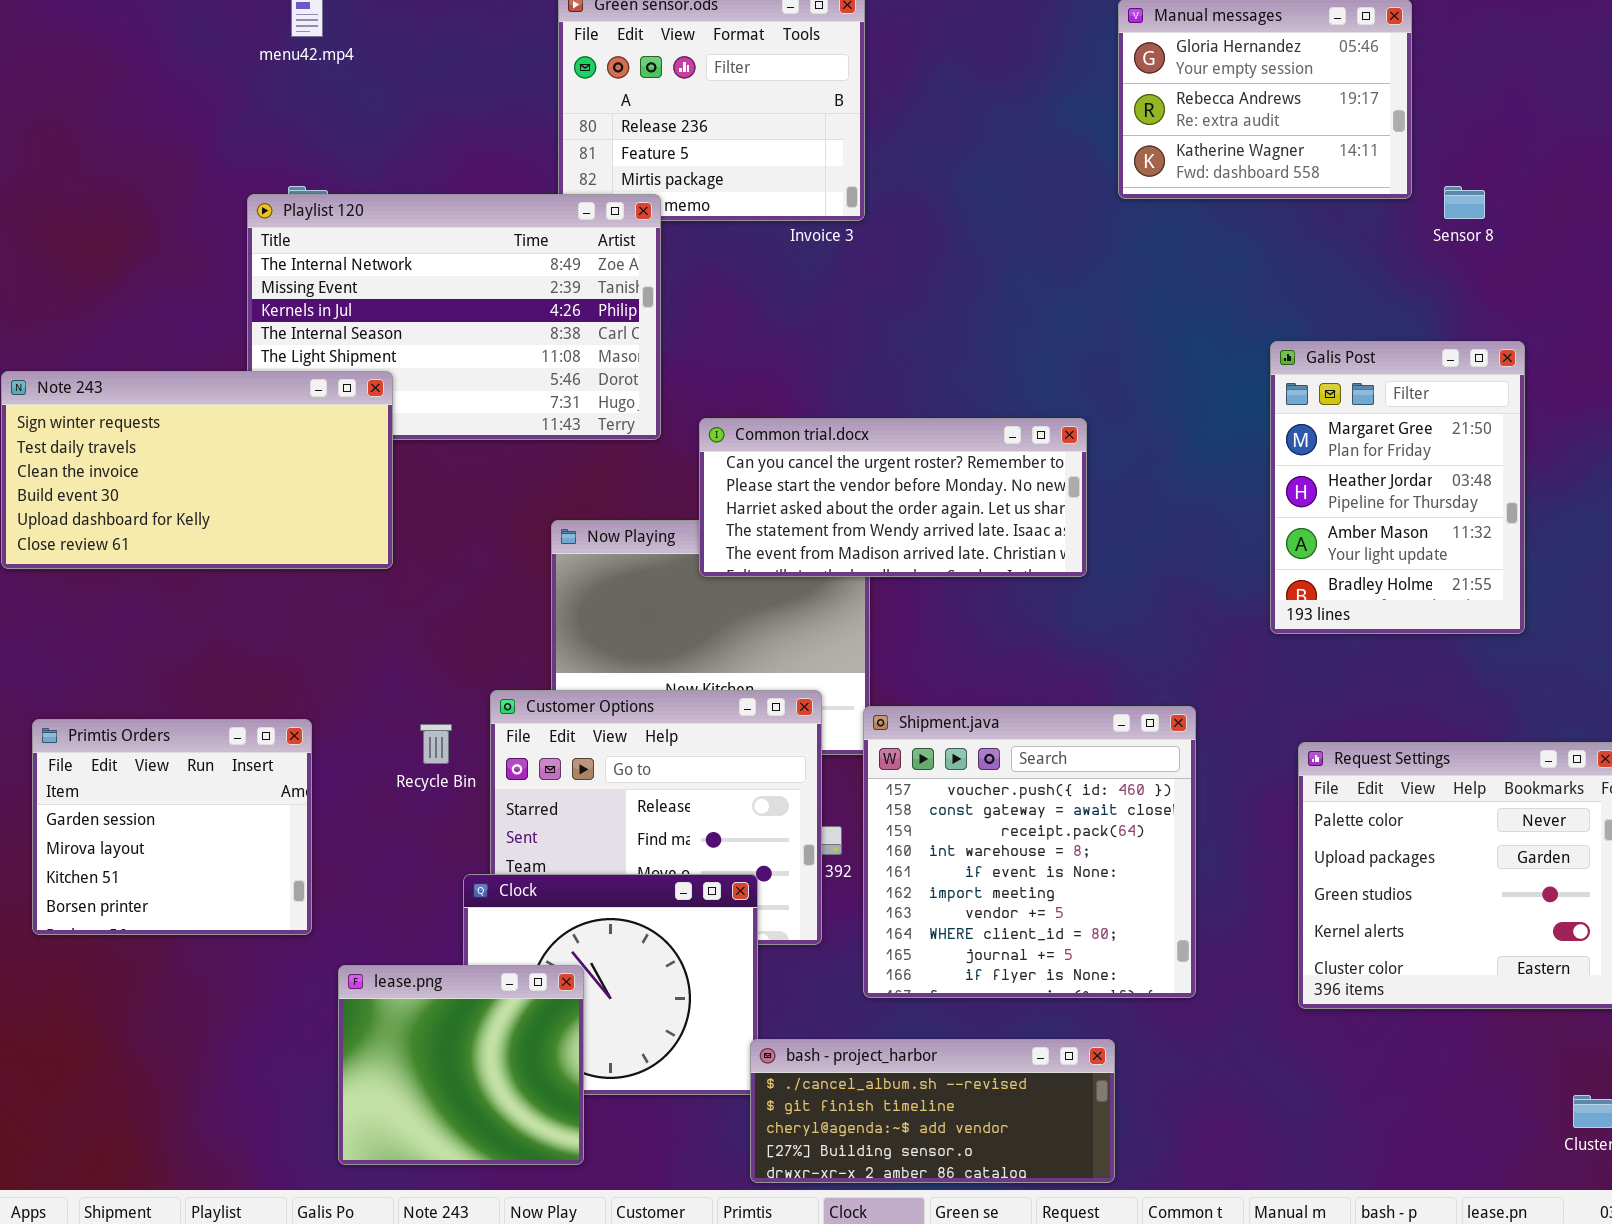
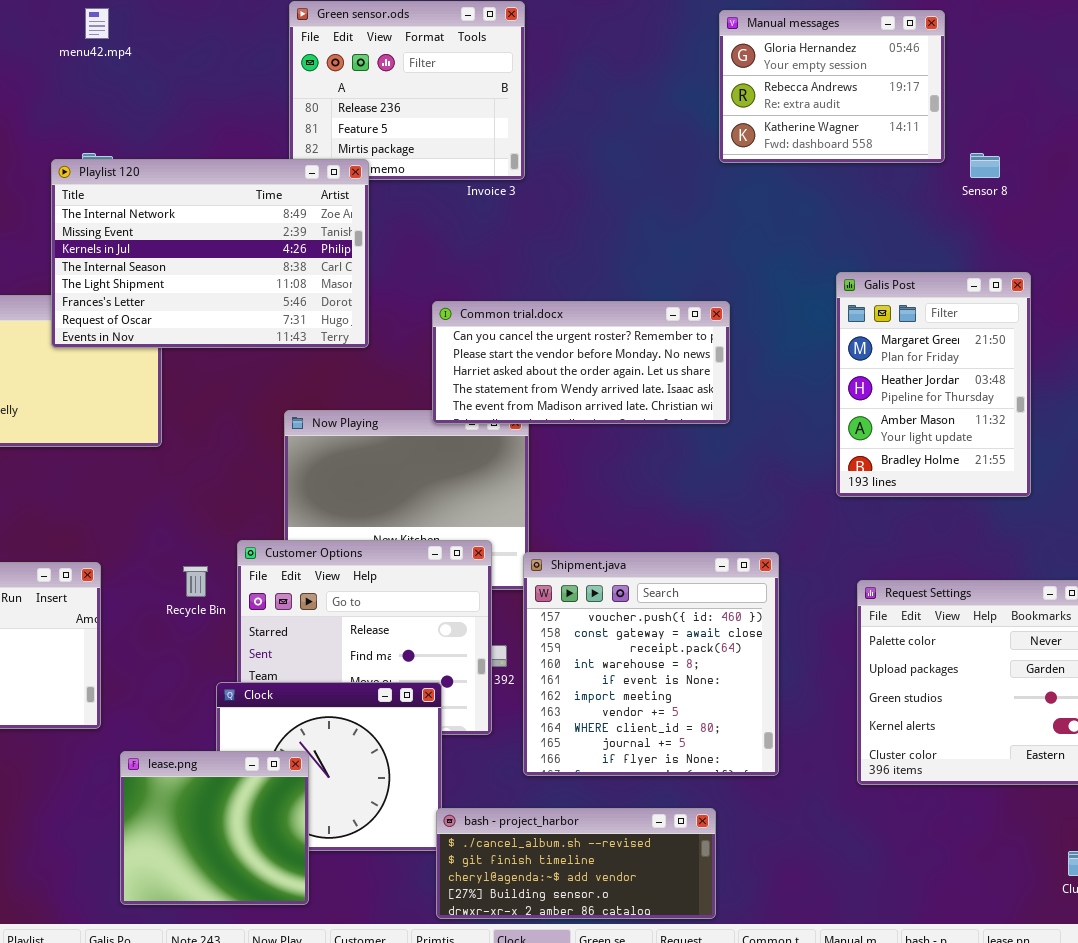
Playlist 120: [247,194,661,440] -> [51,159,369,348], raised
Common trial.docx: [699,418,1087,577] -> [432,301,730,424], moved

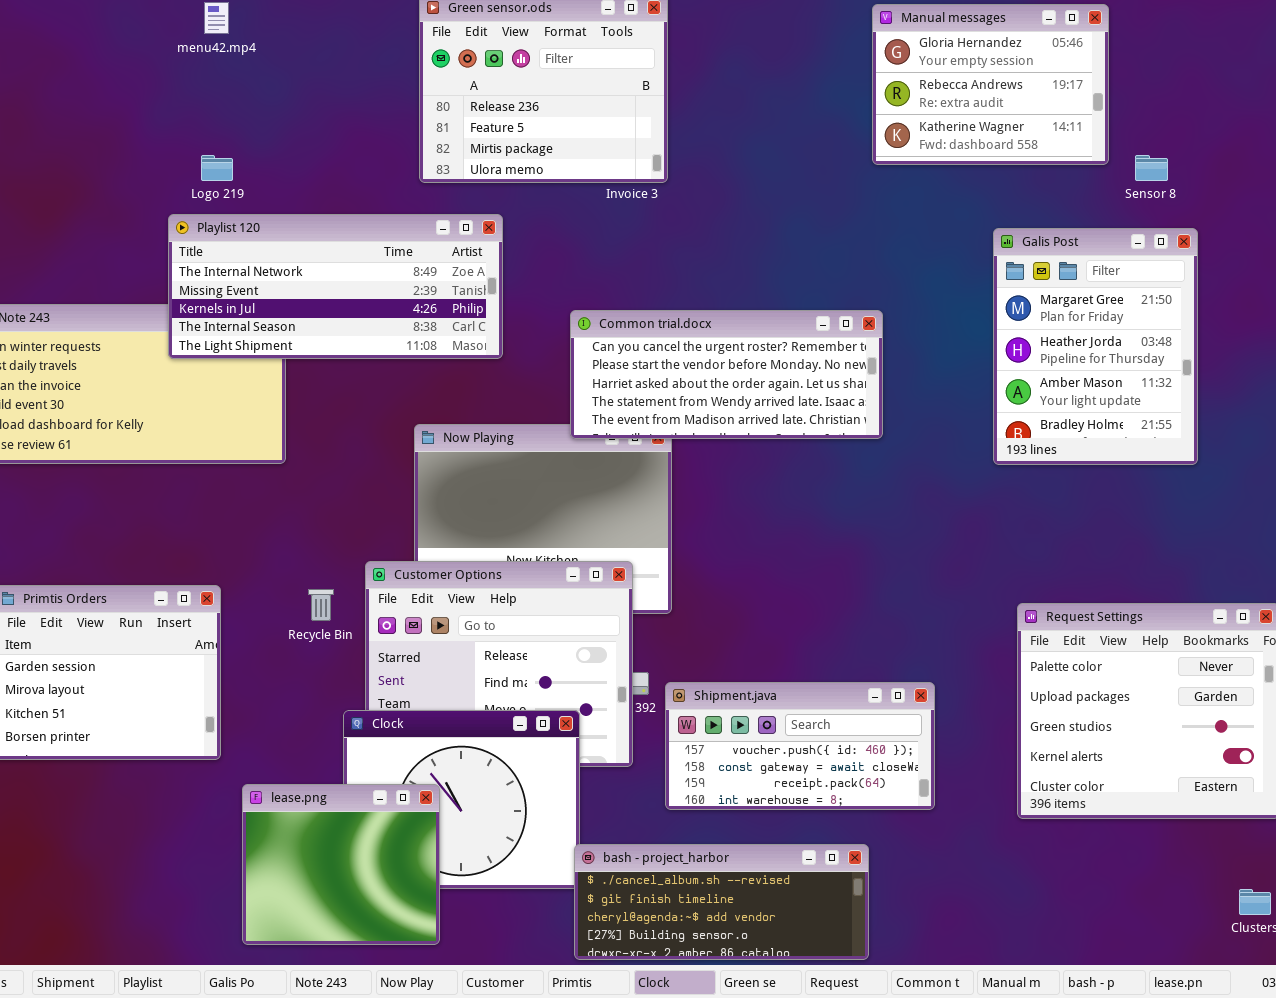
Playlist 120: [51,159,369,348] -> [168,214,503,359], resized
Galis Post: [836,272,1031,497] -> [993,228,1198,465], moved
Shipment.java: [523,552,779,776] -> [665,682,935,810], resized

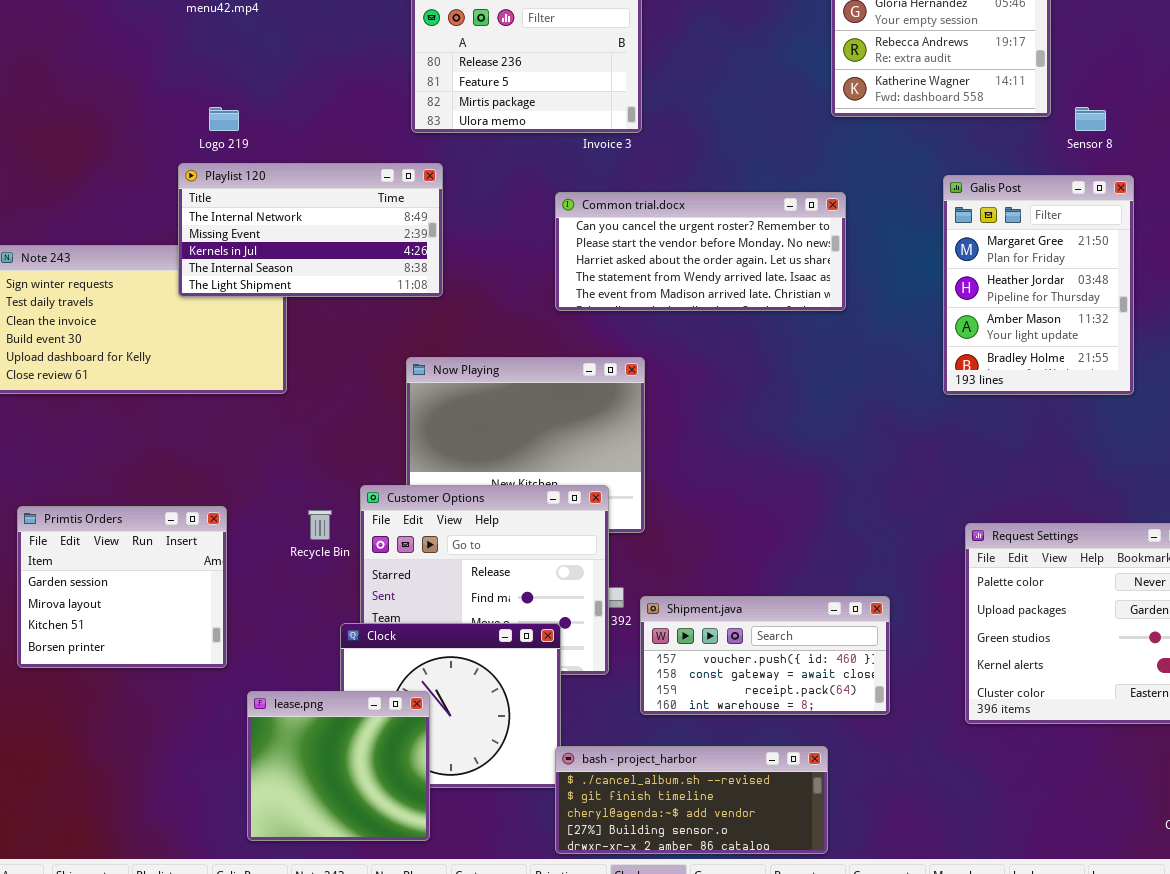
Playlist 120: [168,214,503,359] -> [178,163,443,297], resized
Common trial.docx: [570,310,883,439] -> [555,192,846,311], moved

